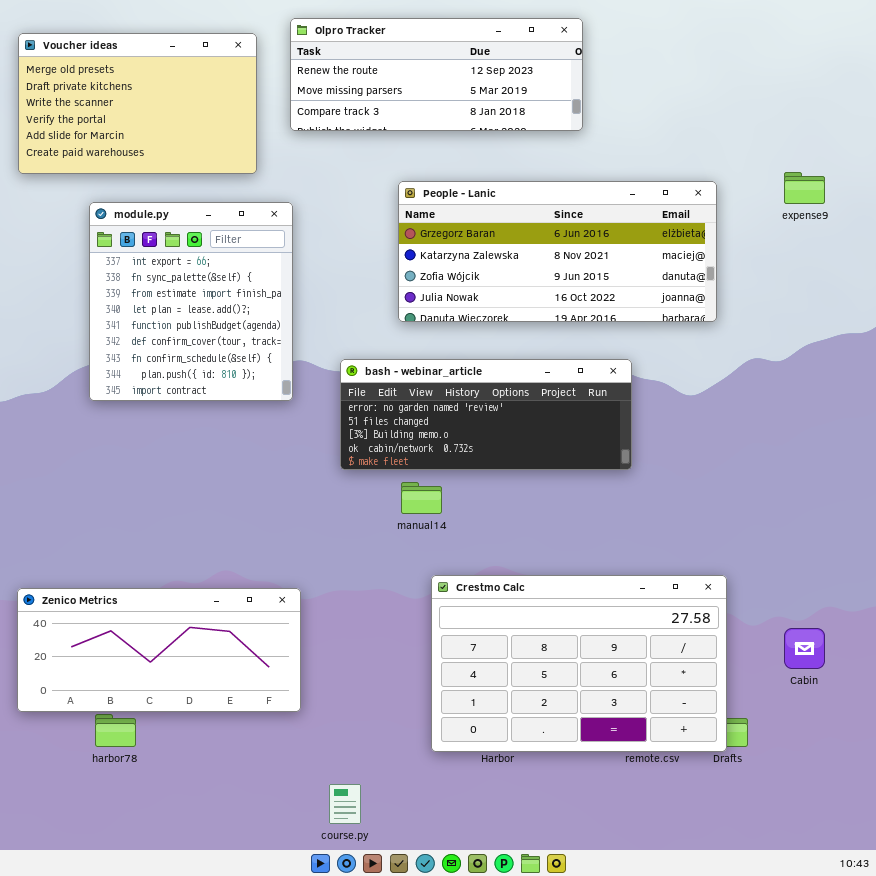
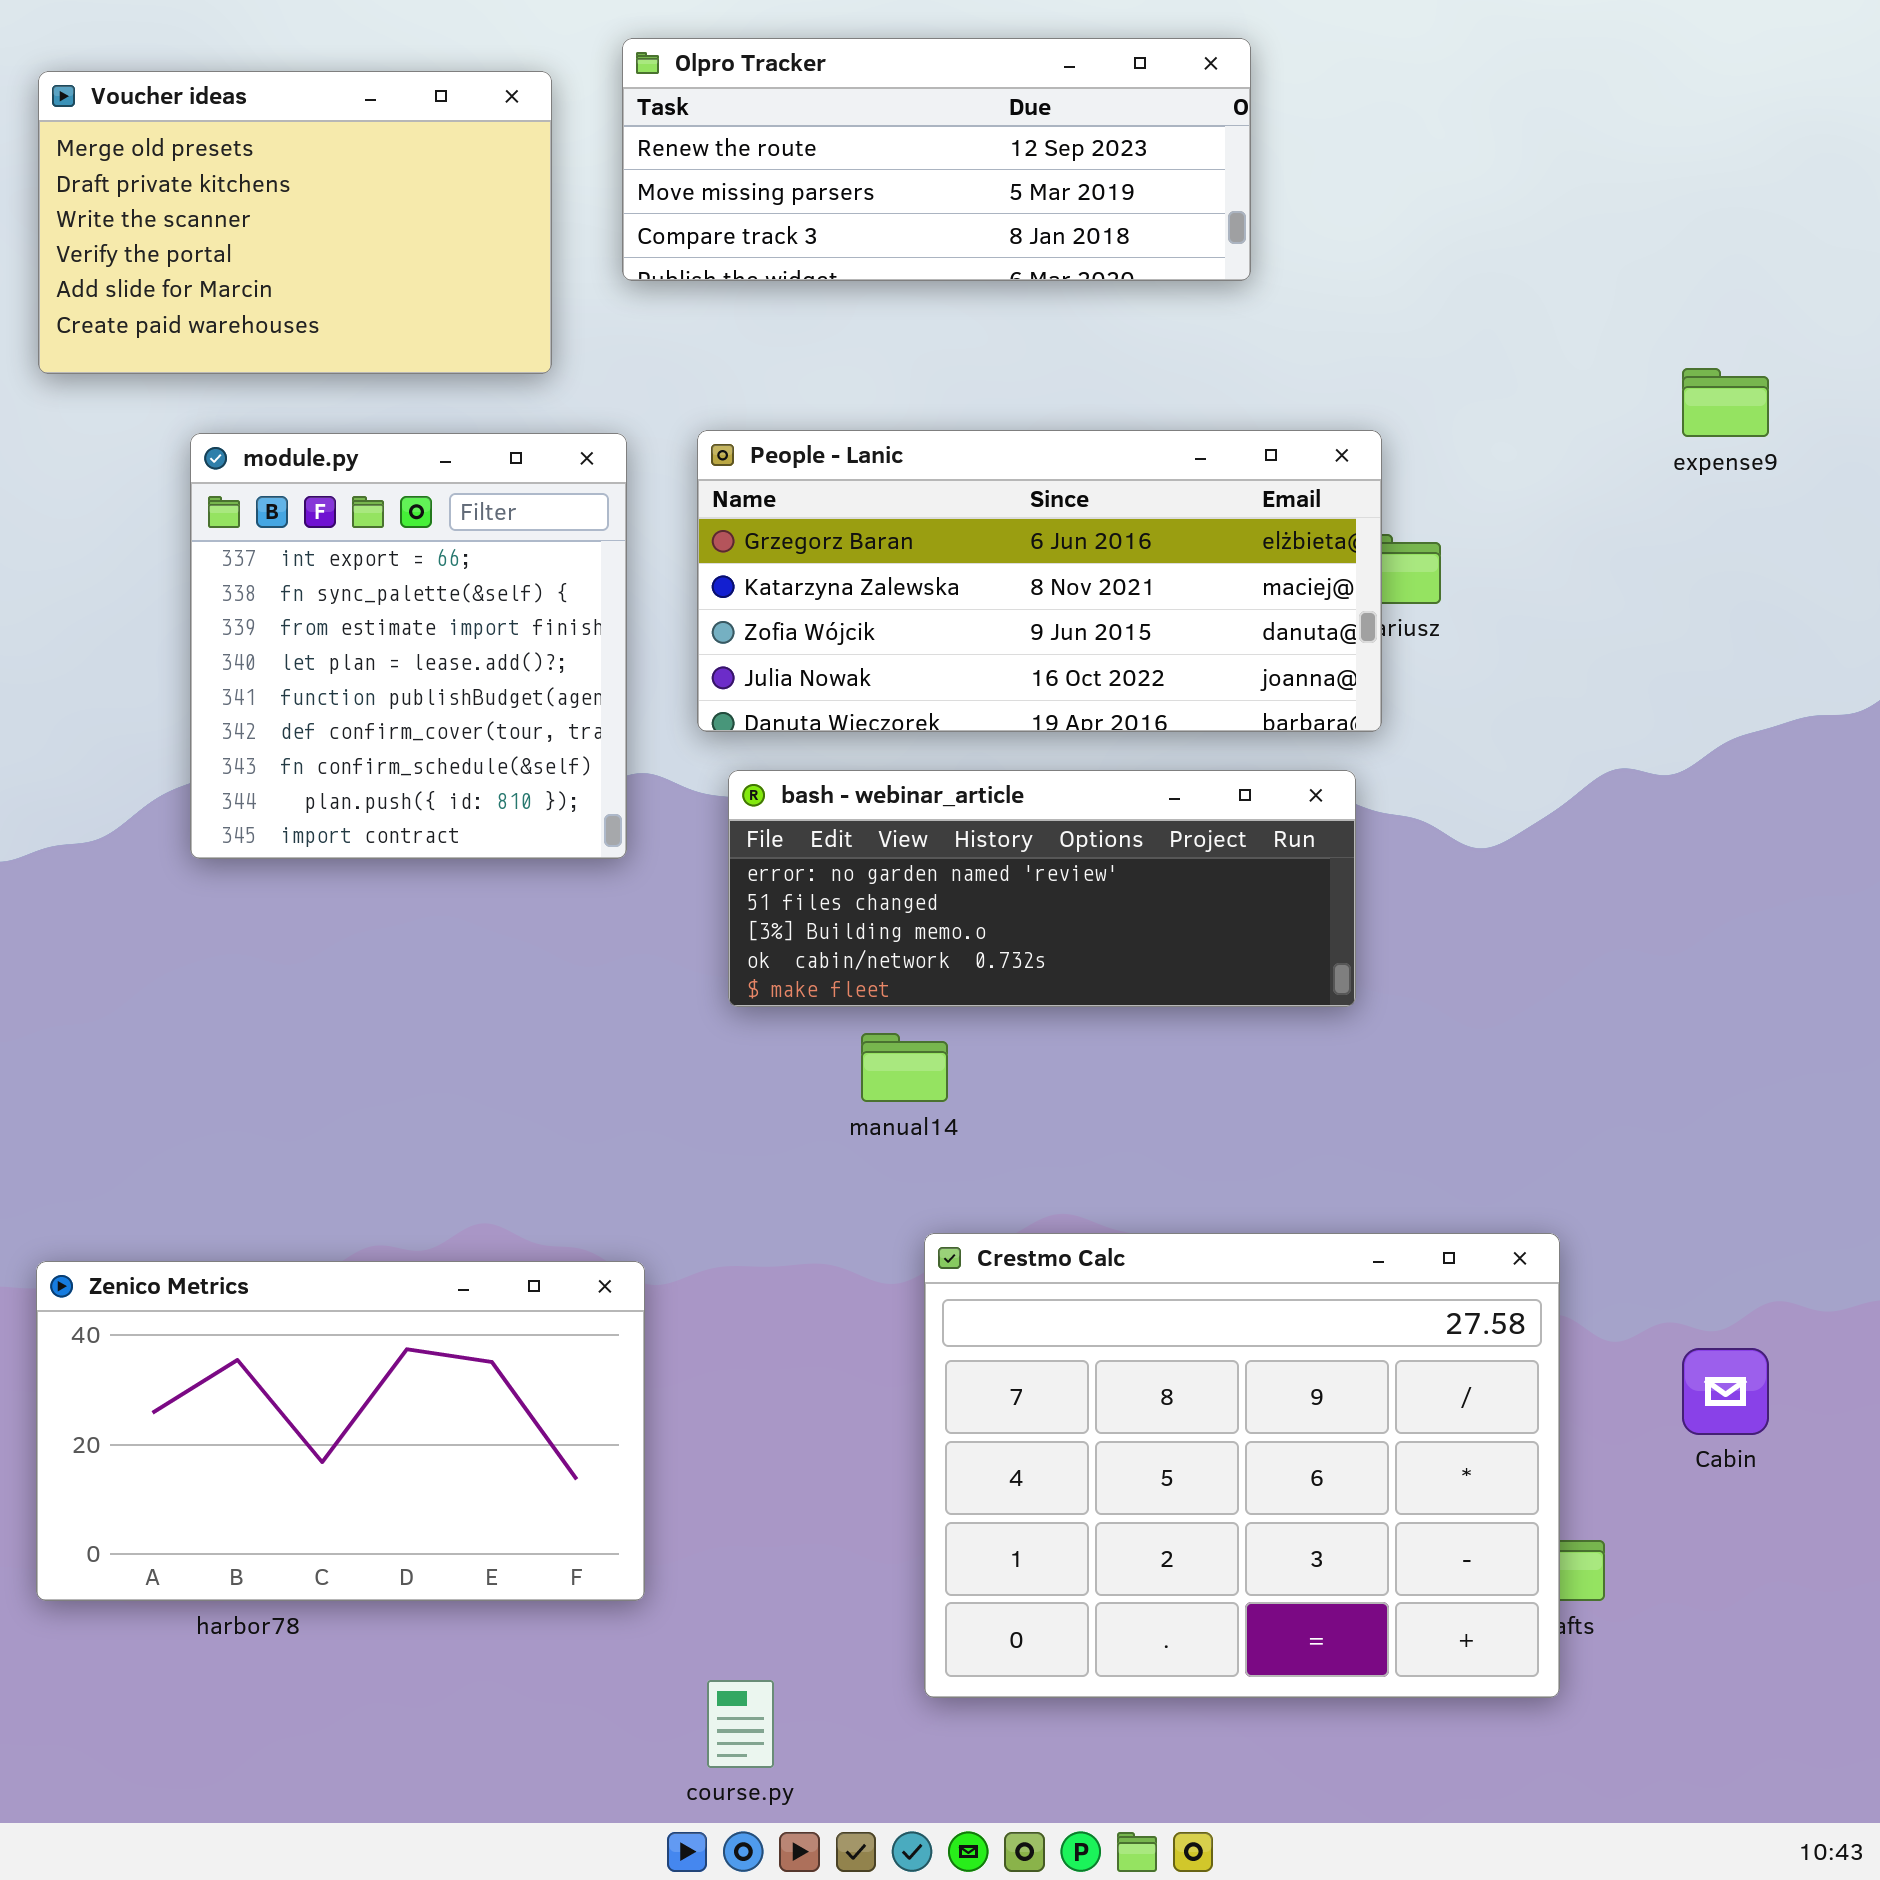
People - Lanic: [398,181,717,322] -> [697,430,1382,732], moved
Crestmo Calc: [431,575,727,752] -> [924,1233,1560,1698], resized
Zenico Metrics: [17,588,301,712] -> [36,1261,645,1601], resized

